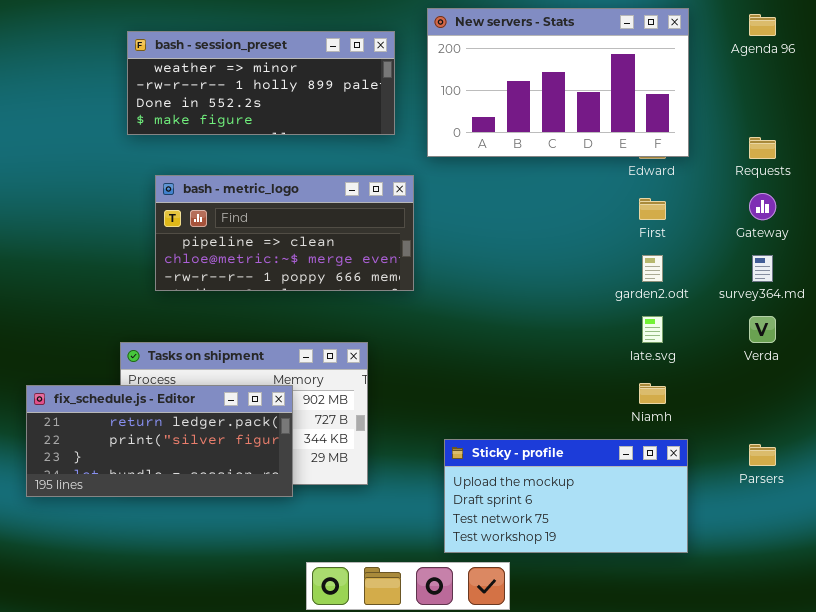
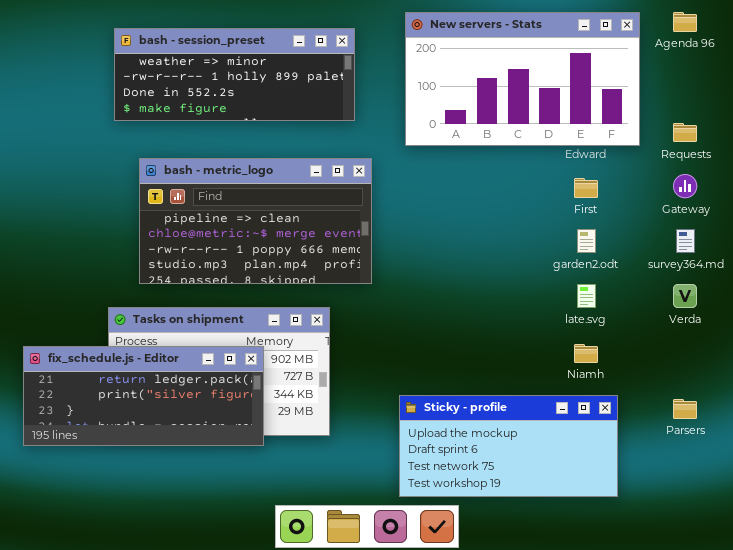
New servers - Stats: [427,8,689,157] -> [405,12,640,146], moved
bash - metric_logo: [155,175,414,291] -> [139,158,372,284], resized

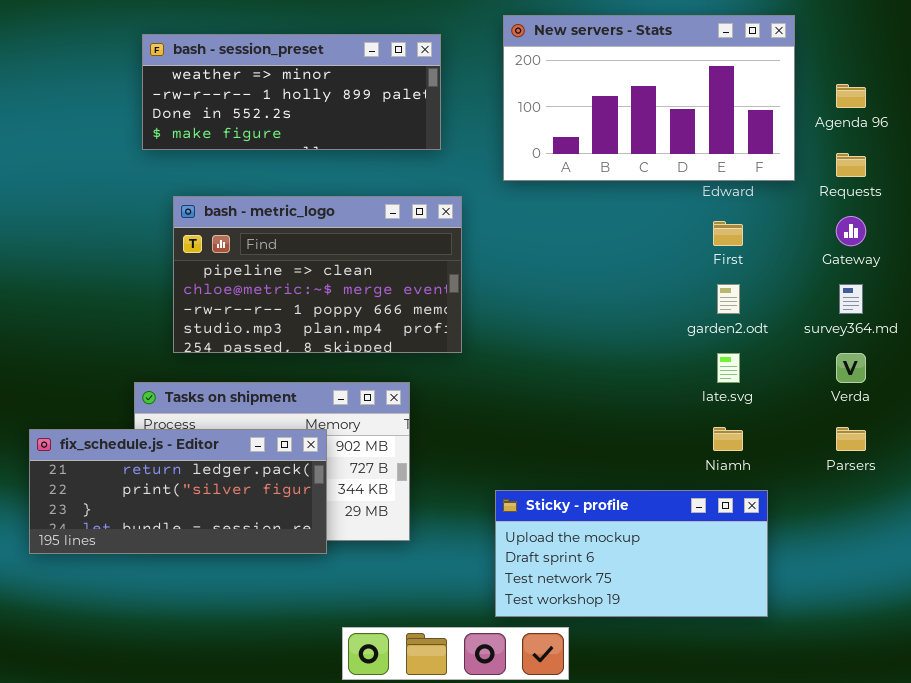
Agenda 96: [673,12,697,32] -> [836,84,866,108], moved
Parsers: [673,399,697,419] -> [836,427,866,451], moved

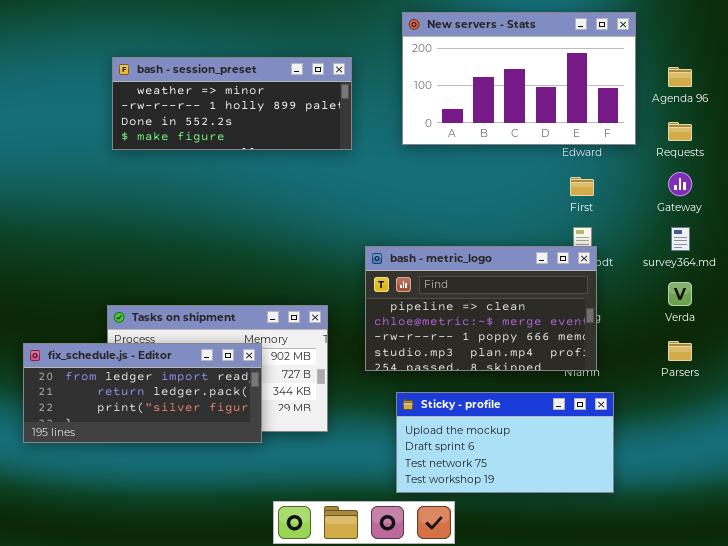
bash - session_preset: [142,34,441,150] -> [112,57,352,150], moved
bash - metric_logo: [173,196,462,353] -> [365,246,597,371], moved
fix_schedule.js - Editor: [29,429,327,554] -> [23,343,262,443], scrolled up 1 row

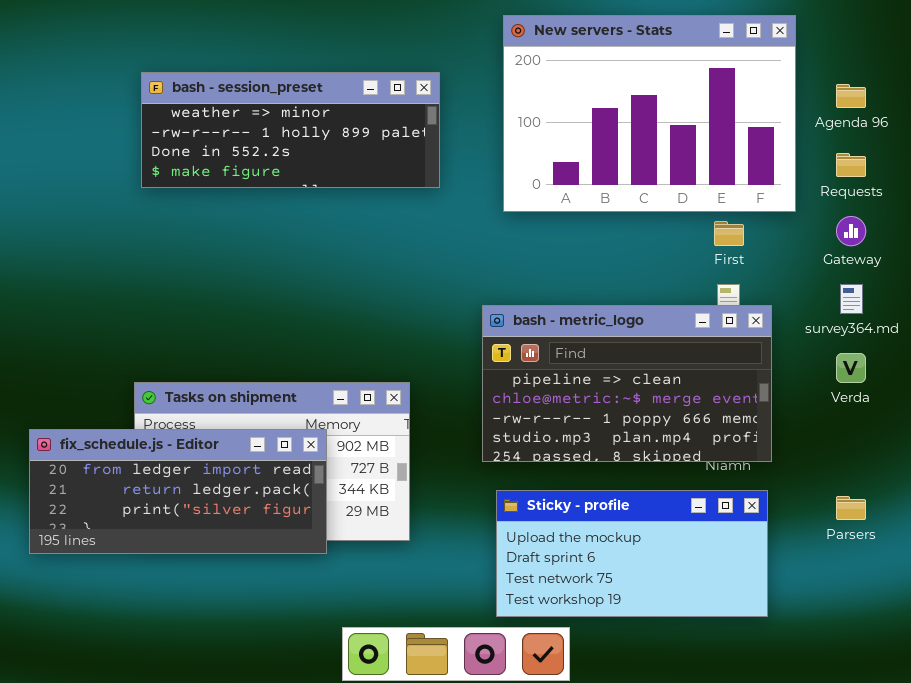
New servers - Stats: [402,12,636,145] -> [503,15,796,212], resized
bash - metric_logo: [365,246,597,371] -> [482,305,772,462], moved
Parsers: [668,341,692,361] -> [836,496,866,520], moved

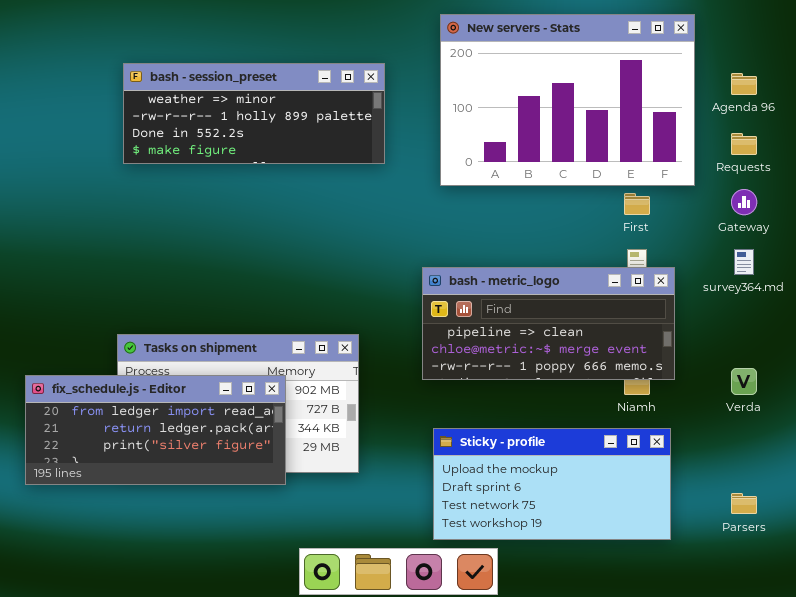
bash - metric_logo: [482,305,772,462] -> [422,267,675,380], resized
Verda: [836,353,866,383] -> [731,368,757,395], moved
Parsers: [836,496,866,520] -> [731,493,757,514], moved

